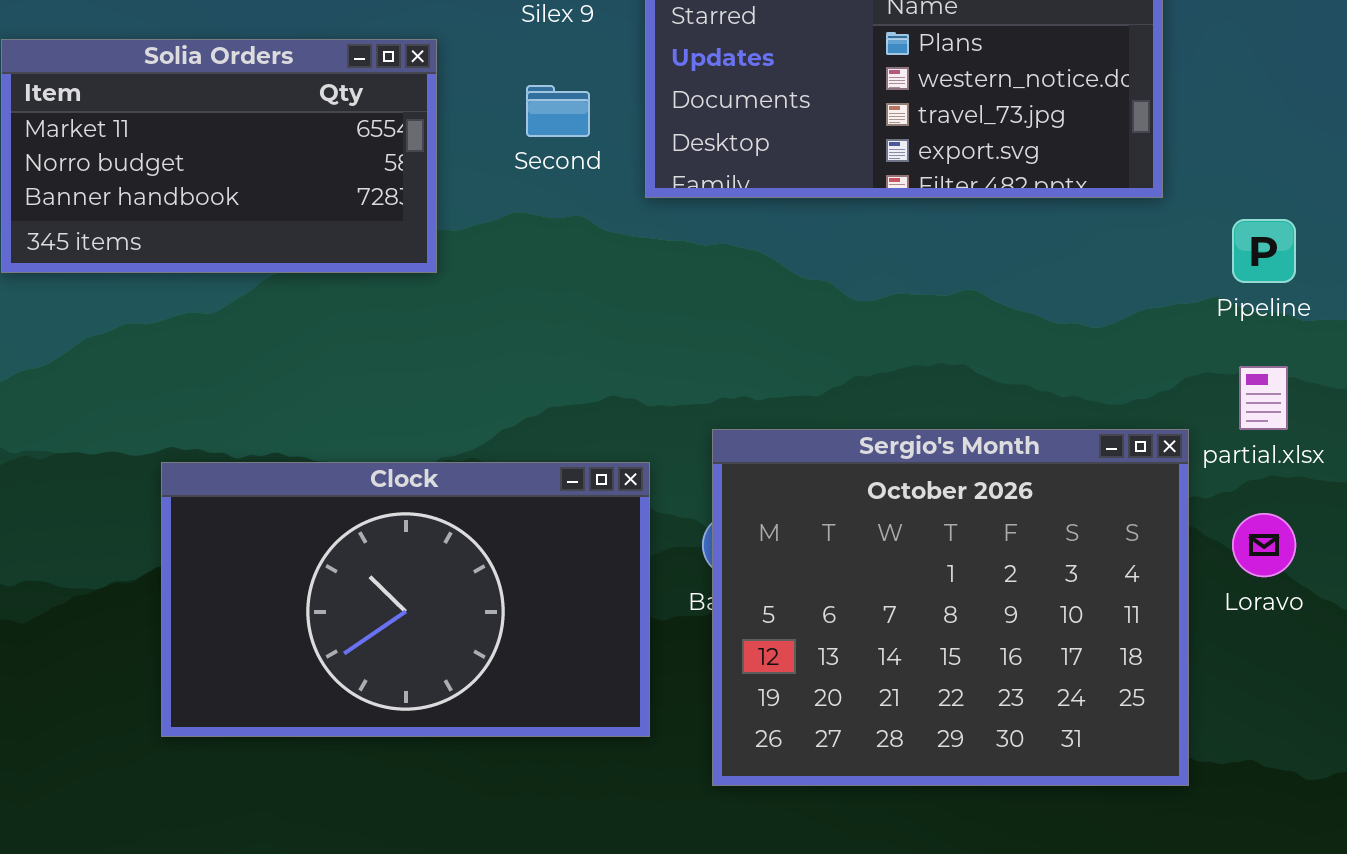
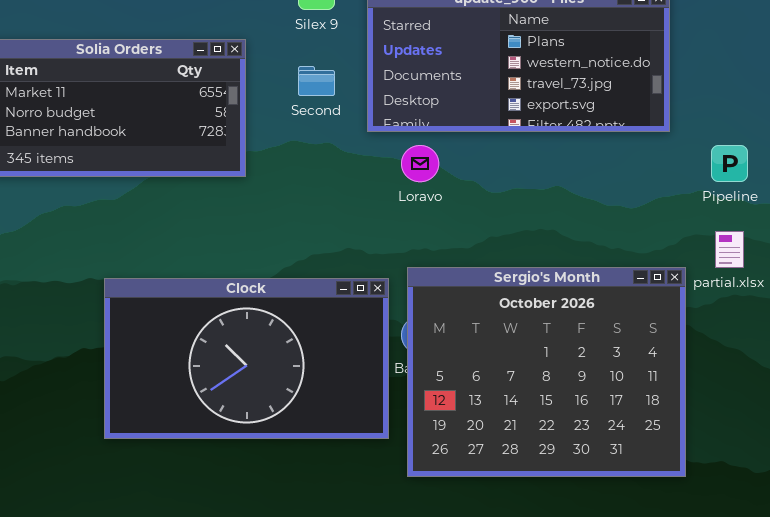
Clock: [161,462,650,737] -> [104,278,389,439], moved
Loravo: [1232,513,1296,577] -> [401,145,439,182], moved

